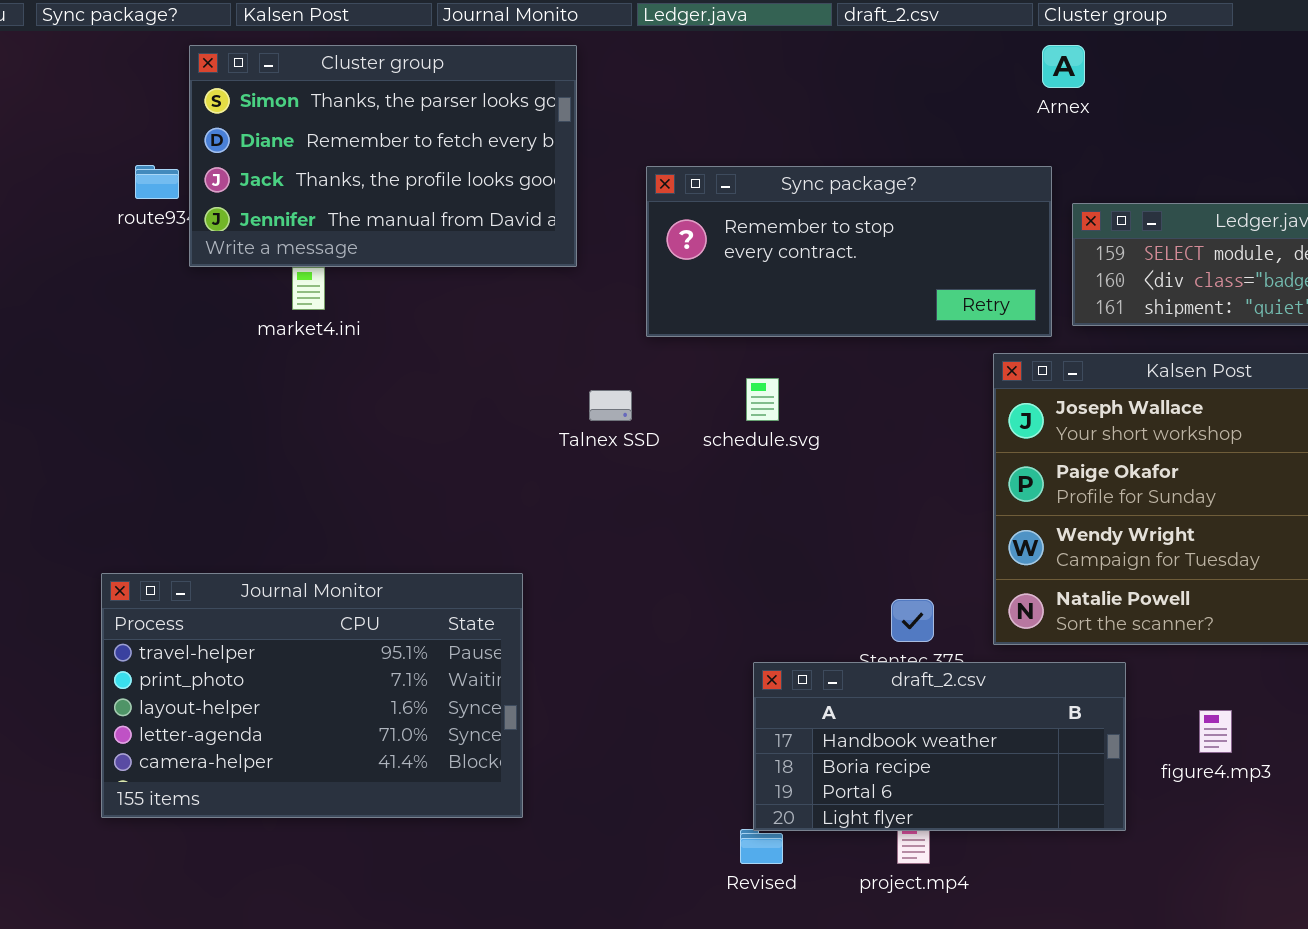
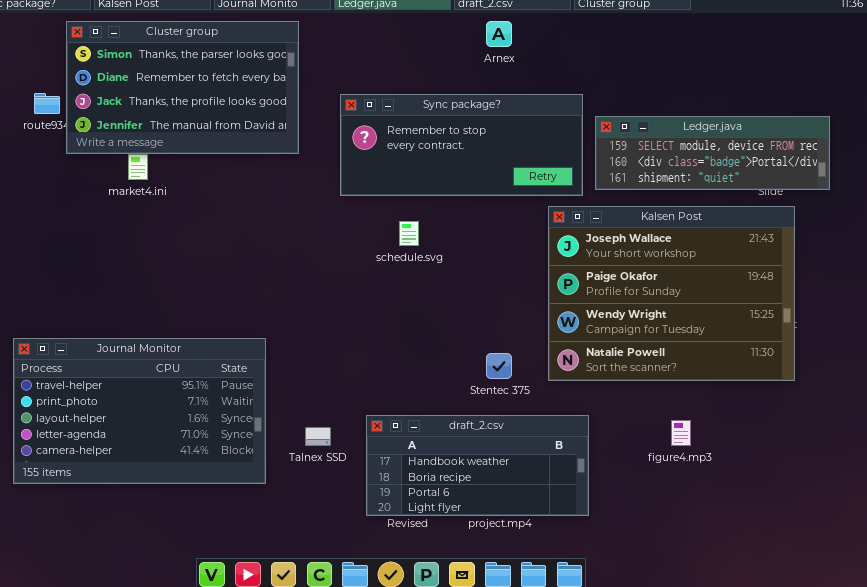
Arnex: [1042,45,1085,88] -> [486,21,512,47], moved
Talnex SSD: [589,390,632,421] -> [305,427,331,446], moved
draft_2.csv: [753,662,1126,831] -> [366,415,589,516], moved

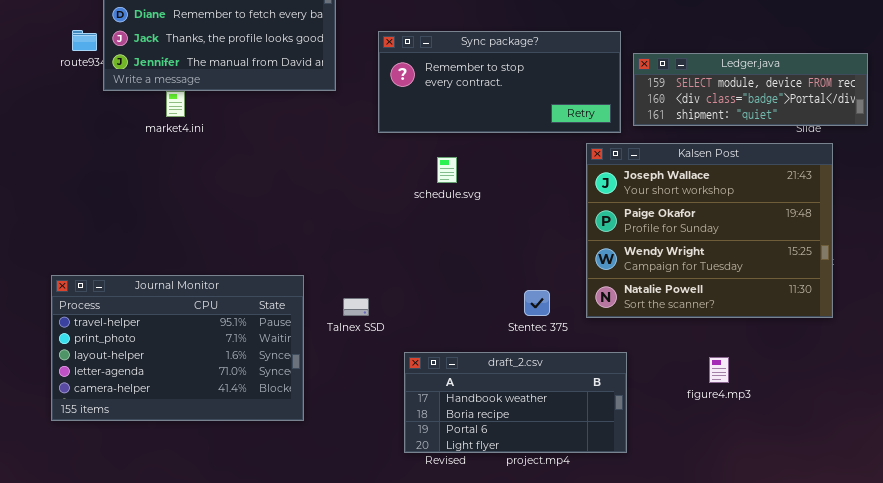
Talnex SSD: [305,427,331,446] -> [343,298,369,316], moved

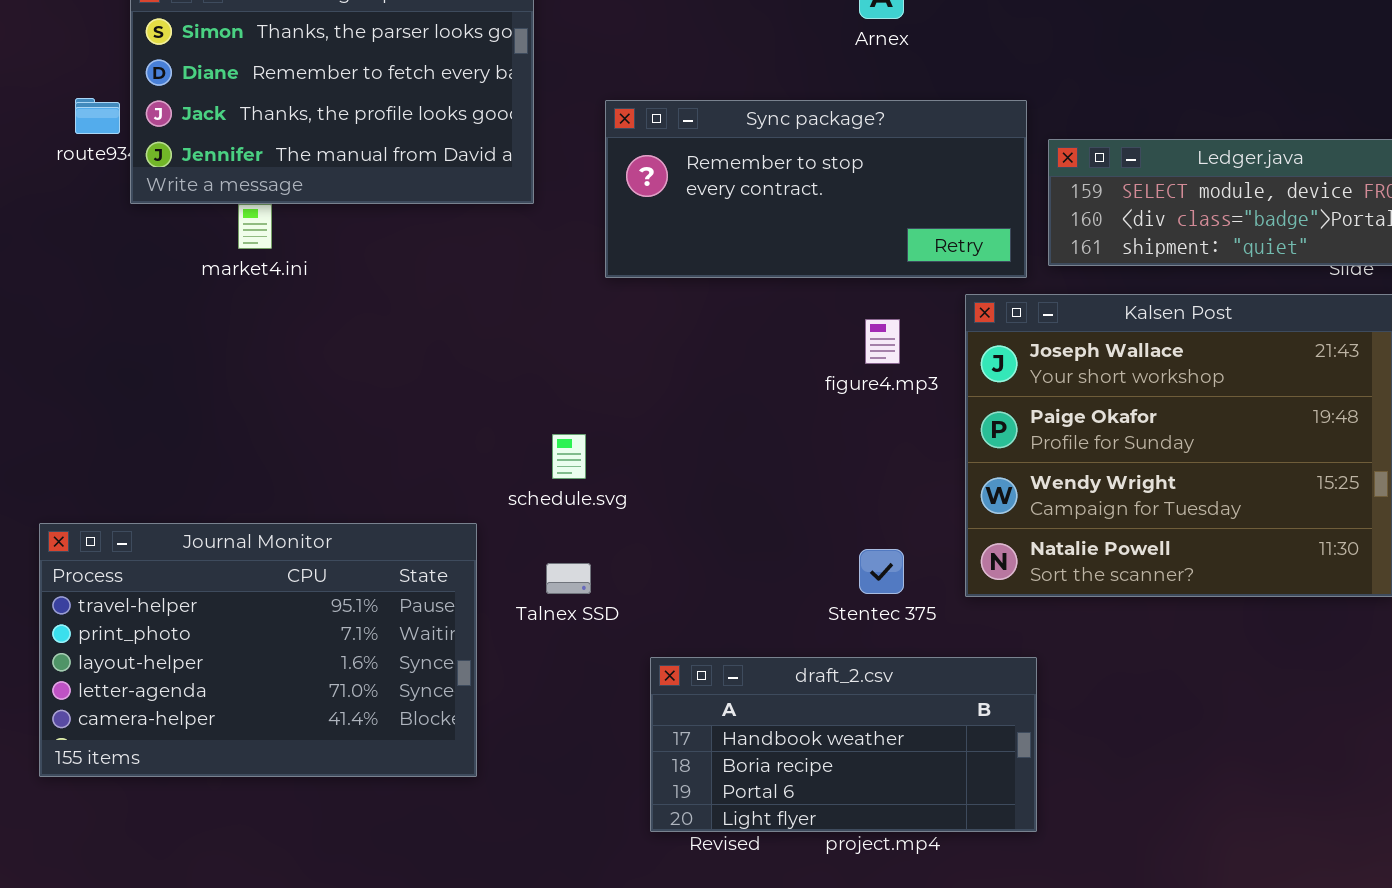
schedule.svg: [437,157,457,183] -> [552,434,586,479], moved
figure4.mp3: [709,357,729,383] -> [865,319,900,364], moved

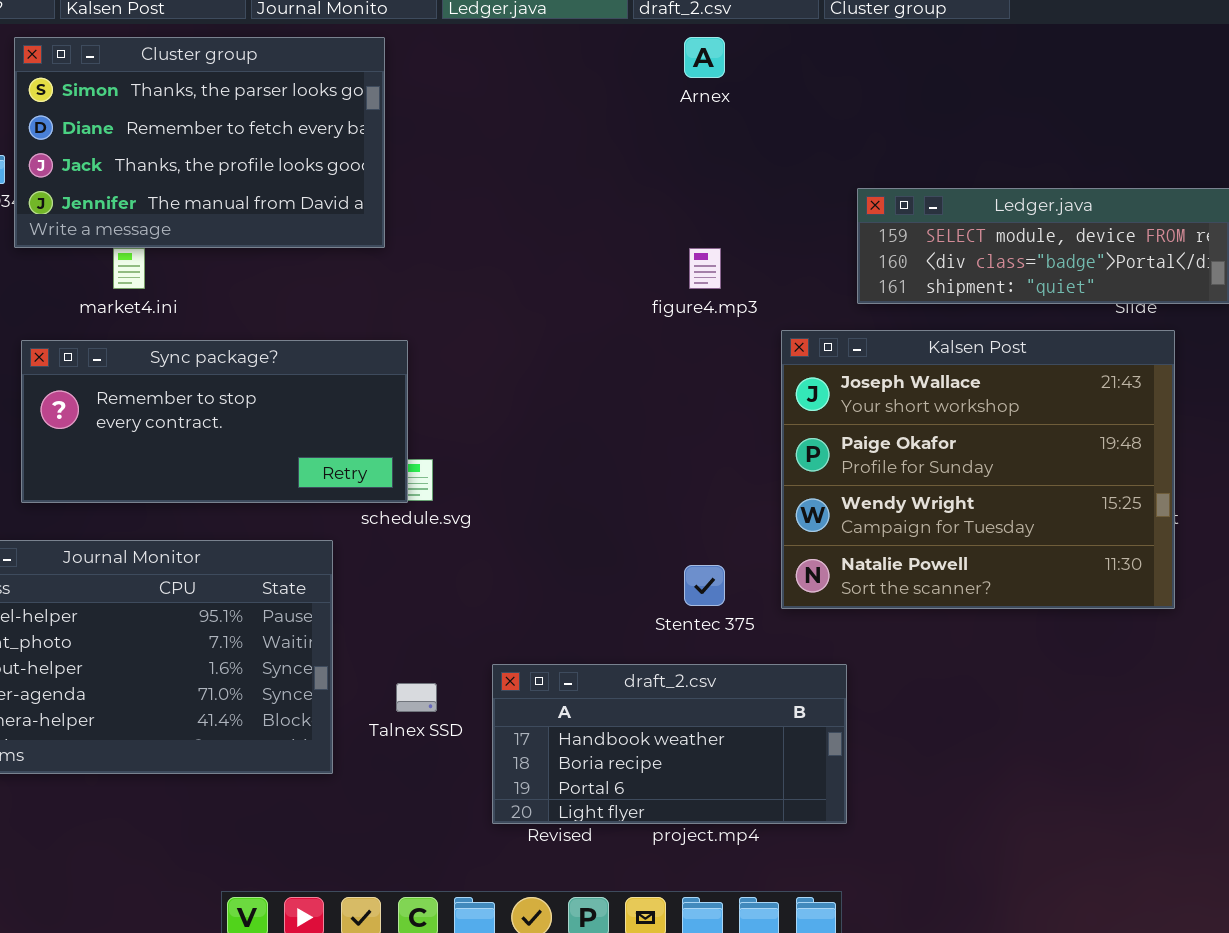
Sync package?: [605,100,1027,278] -> [21,340,408,503], moved
figure4.mp3: [865,319,900,364] -> [689,248,721,289], moved
Talnex SSD: [546,563,591,594] -> [396,683,437,712], moved

